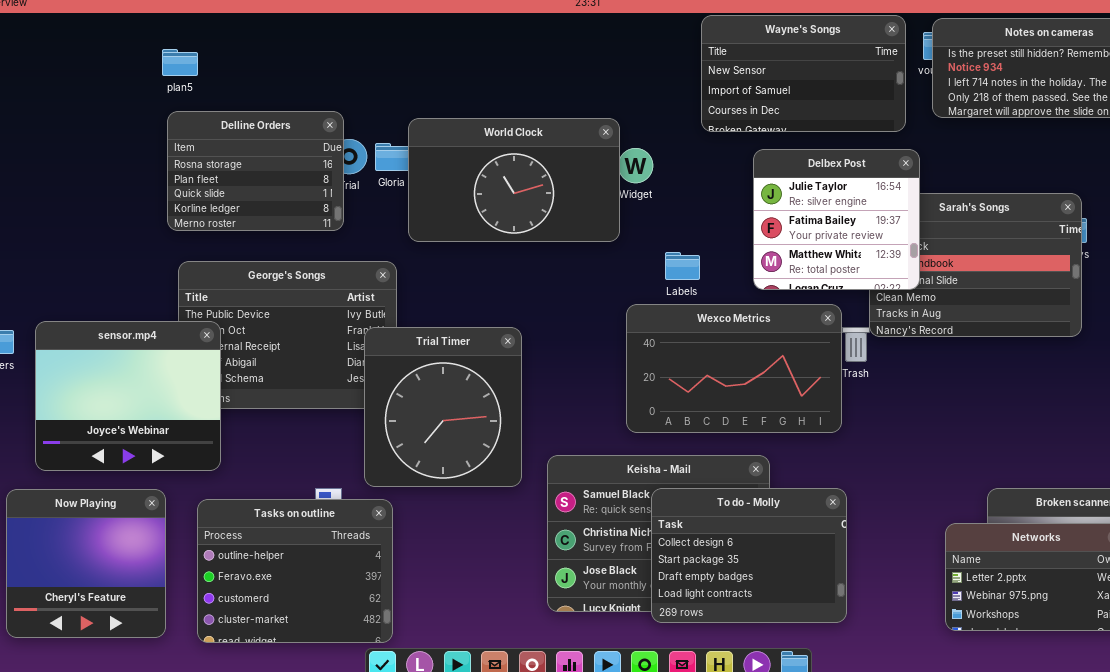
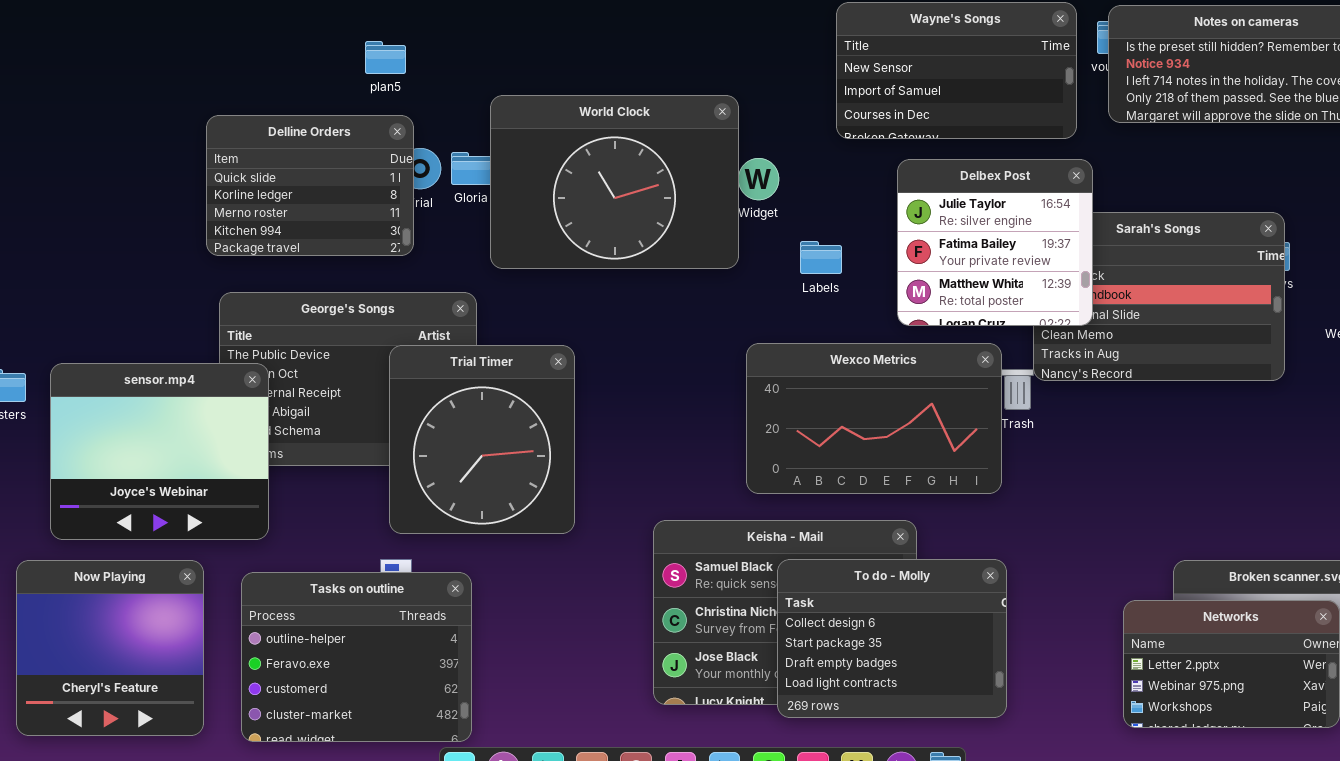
plan5: [162,49,198,76] -> [365,41,406,74], moved
Delline Orders: [167,111,344,231] -> [206,115,414,256], scrolled down 2 rows
World Clock: [408,118,620,242] -> [490,95,739,269], resized
Labels: [665,252,700,280] -> [800,241,842,274], moved
Trial Timer: [364,327,522,487] -> [389,345,575,534], moved

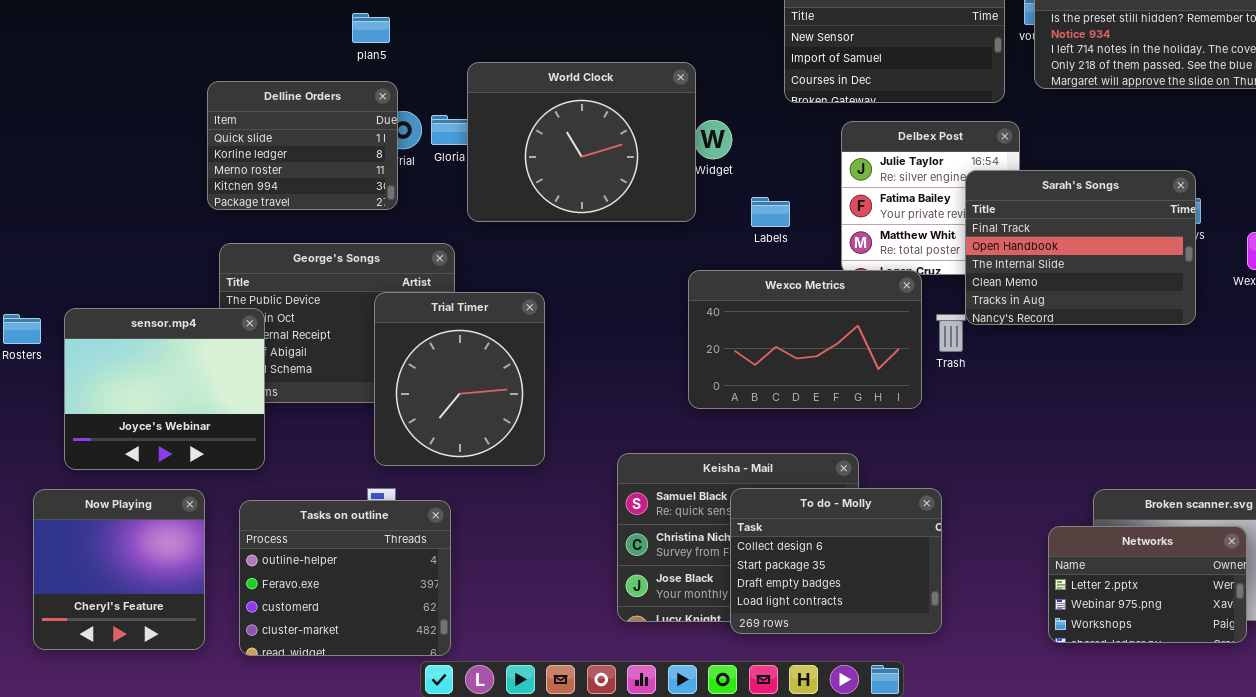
Sarah's Songs: [1033,212,1285,381] -> [965,170,1196,325], raised
Wexco Metrics: [746,343,1002,494] -> [688,270,922,409], moved

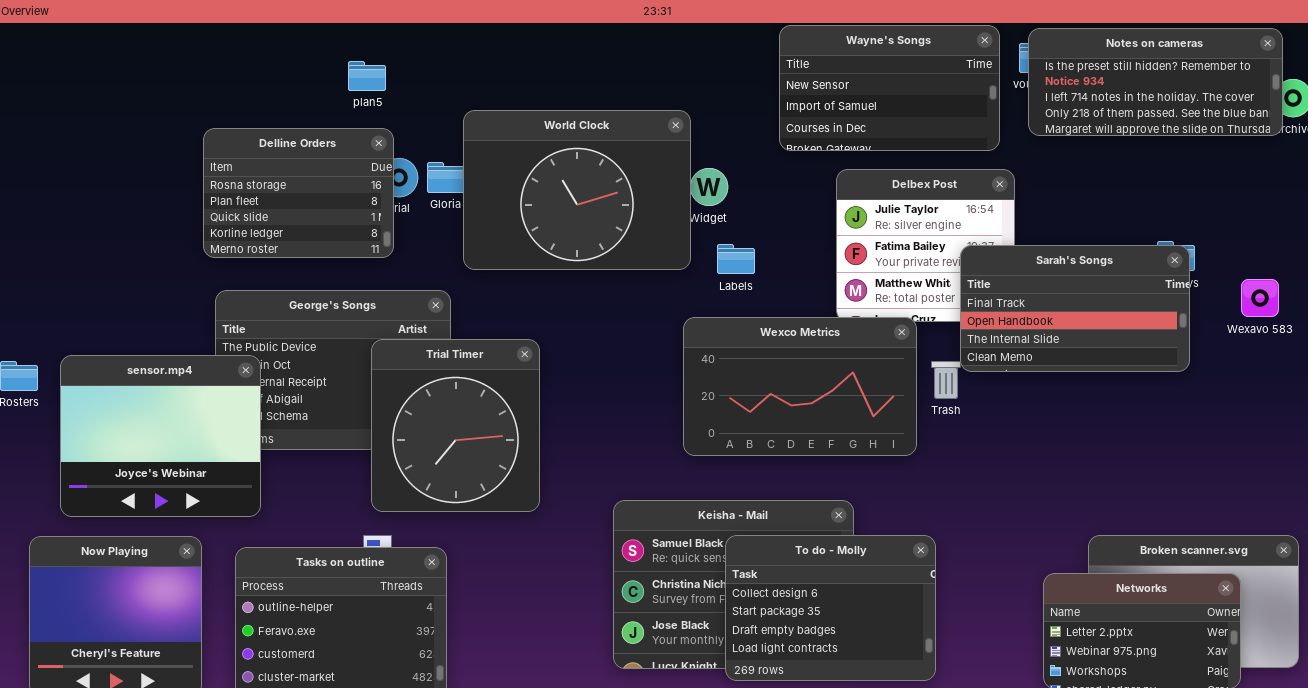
Delline Orders: [207,81,398,210] -> [203,128,394,258], scrolled up 2 rows
Sarah's Songs: [965,170,1196,325] -> [960,245,1190,372], resized
Labels: [751,197,790,227] -> [717,244,755,274], moved

